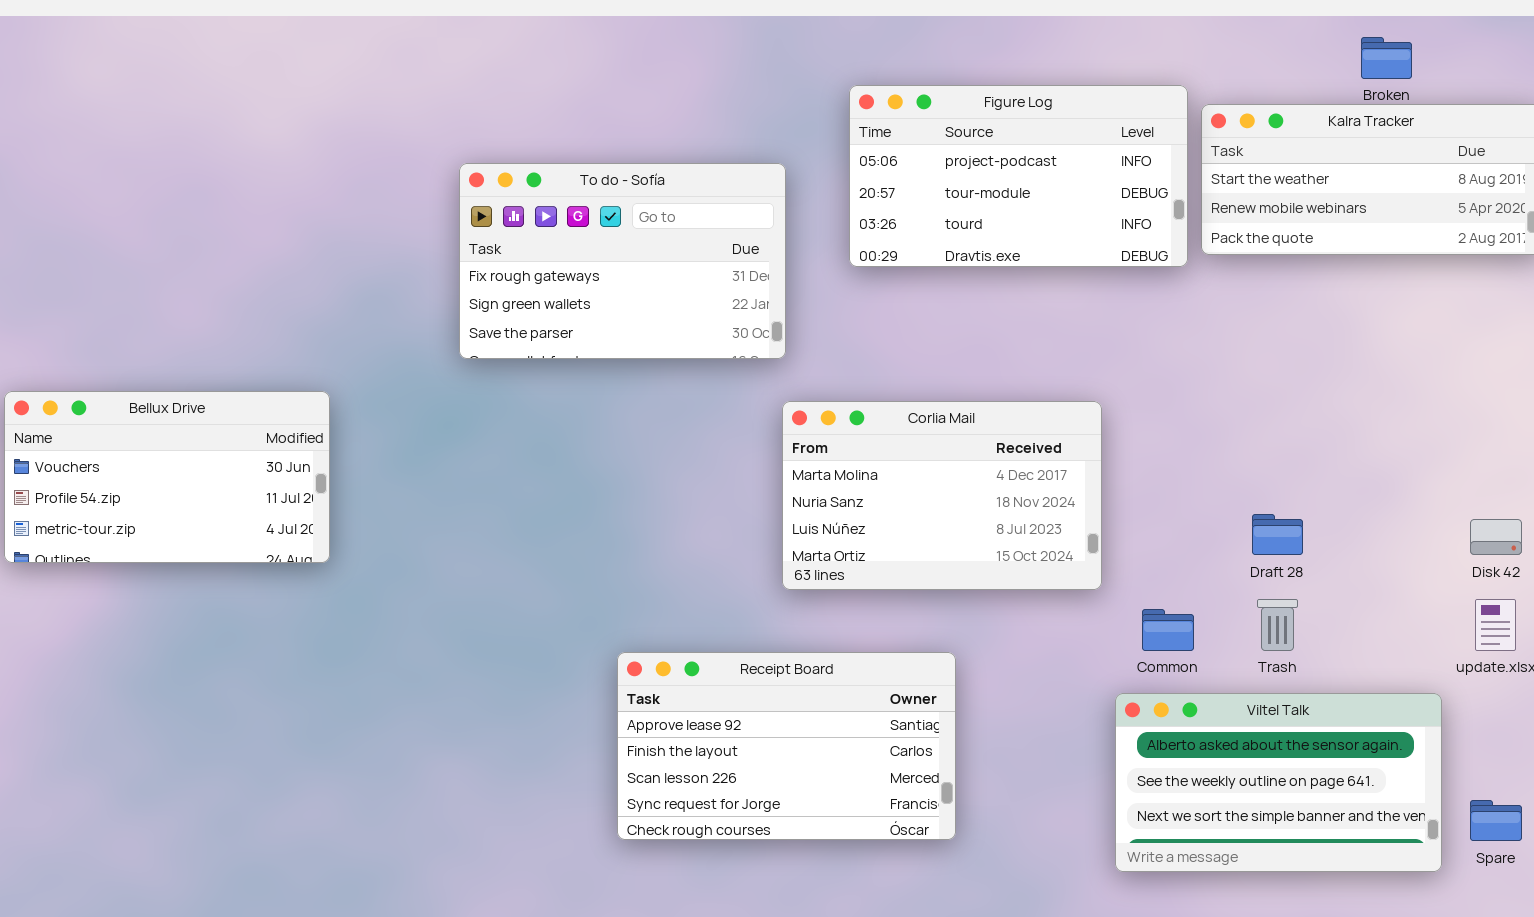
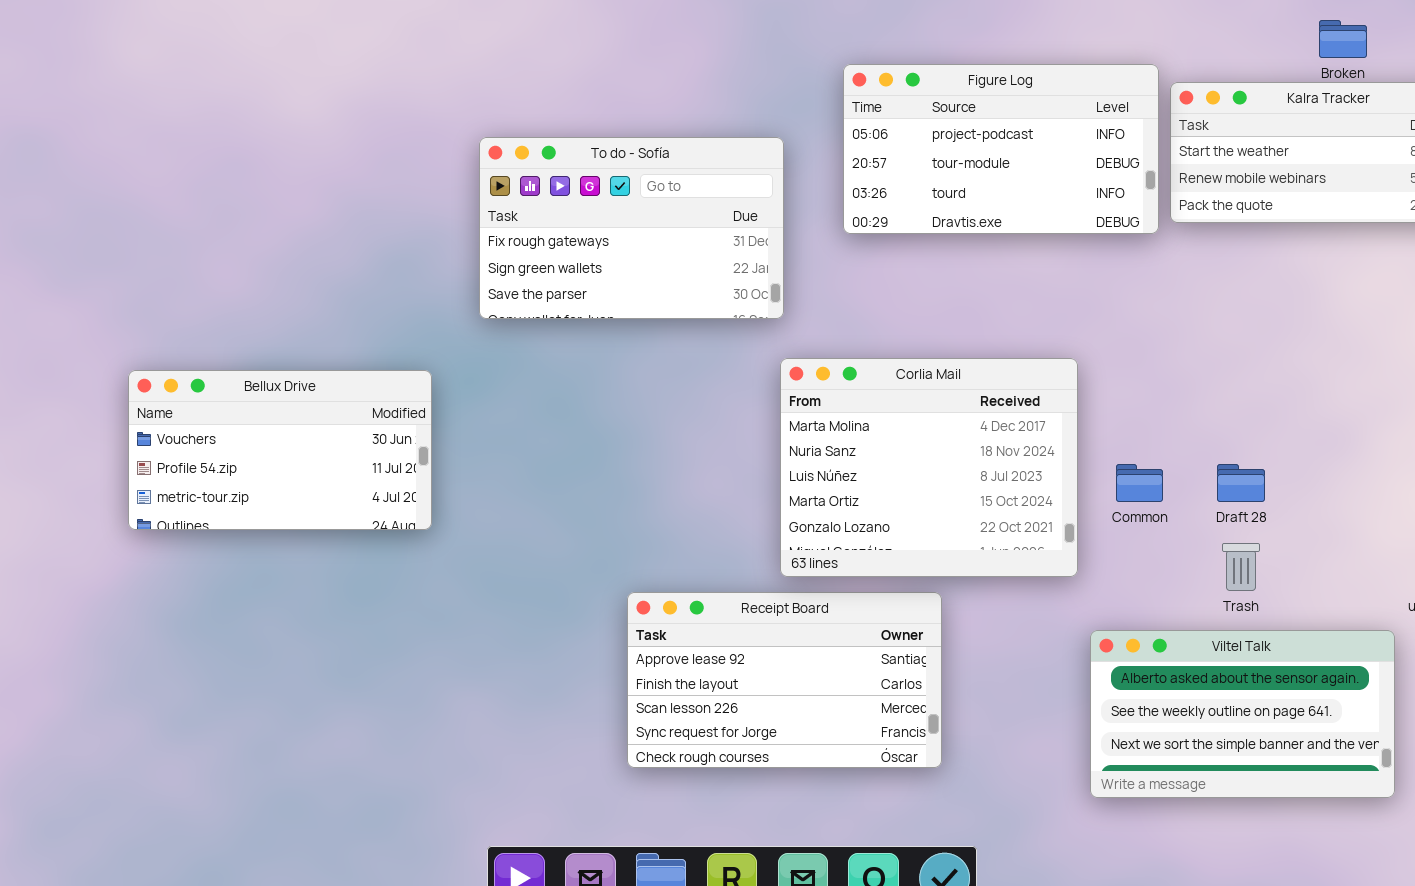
Bellux Drive: [4,391,330,563] -> [128,370,432,530], moved
Corlia Mail: [782,401,1102,590] -> [780,358,1078,577], resized
Common: [1142,609,1194,651] -> [1116,464,1163,502], moved

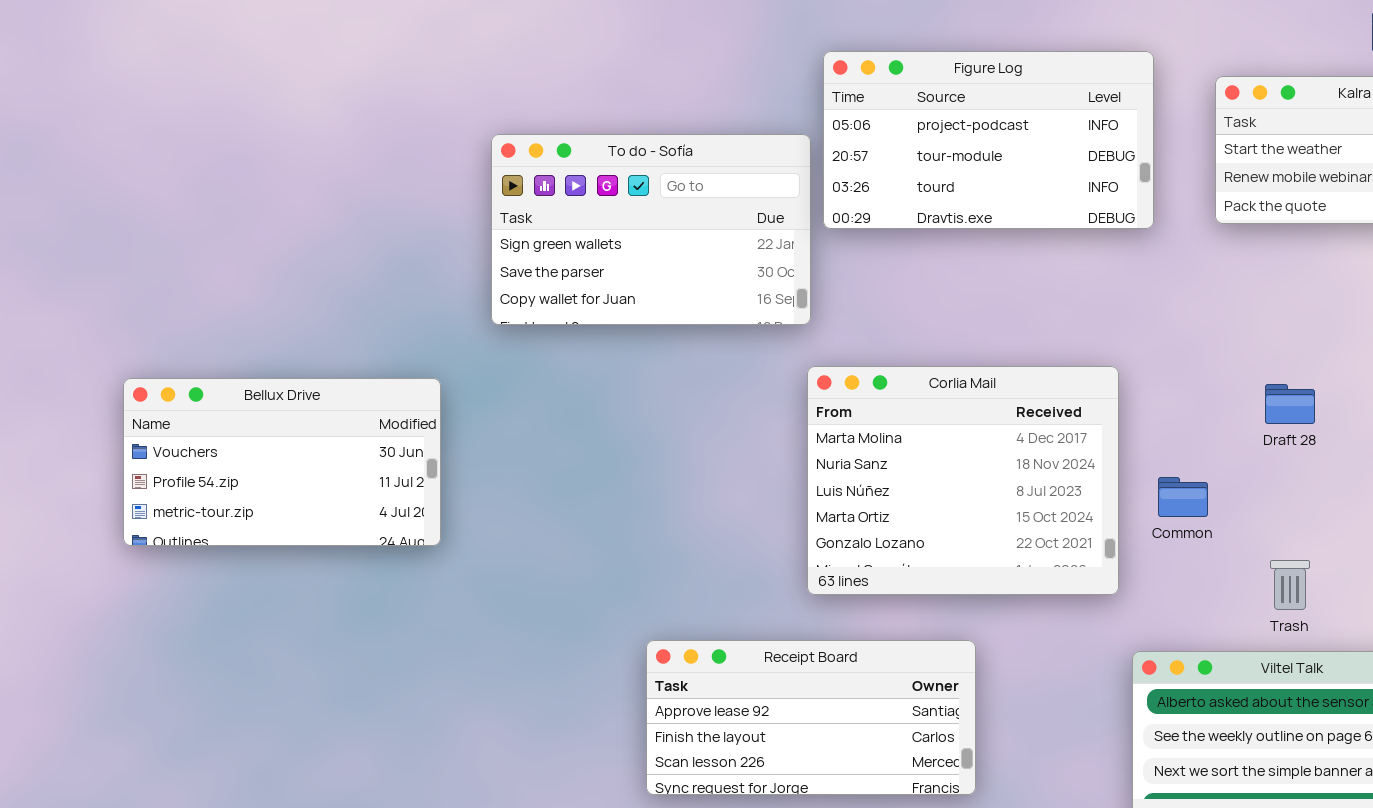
Figure Log: [843,64,1159,234] -> [823,51,1154,229], moved
To do - Sofía: [479,137,784,319] -> [491,134,811,325], scrolled down 1 row
Draft 28: [1217,464,1265,502] -> [1265,384,1315,424], moved
Receipt Board: [627,592,942,768] -> [646,640,976,795], resized

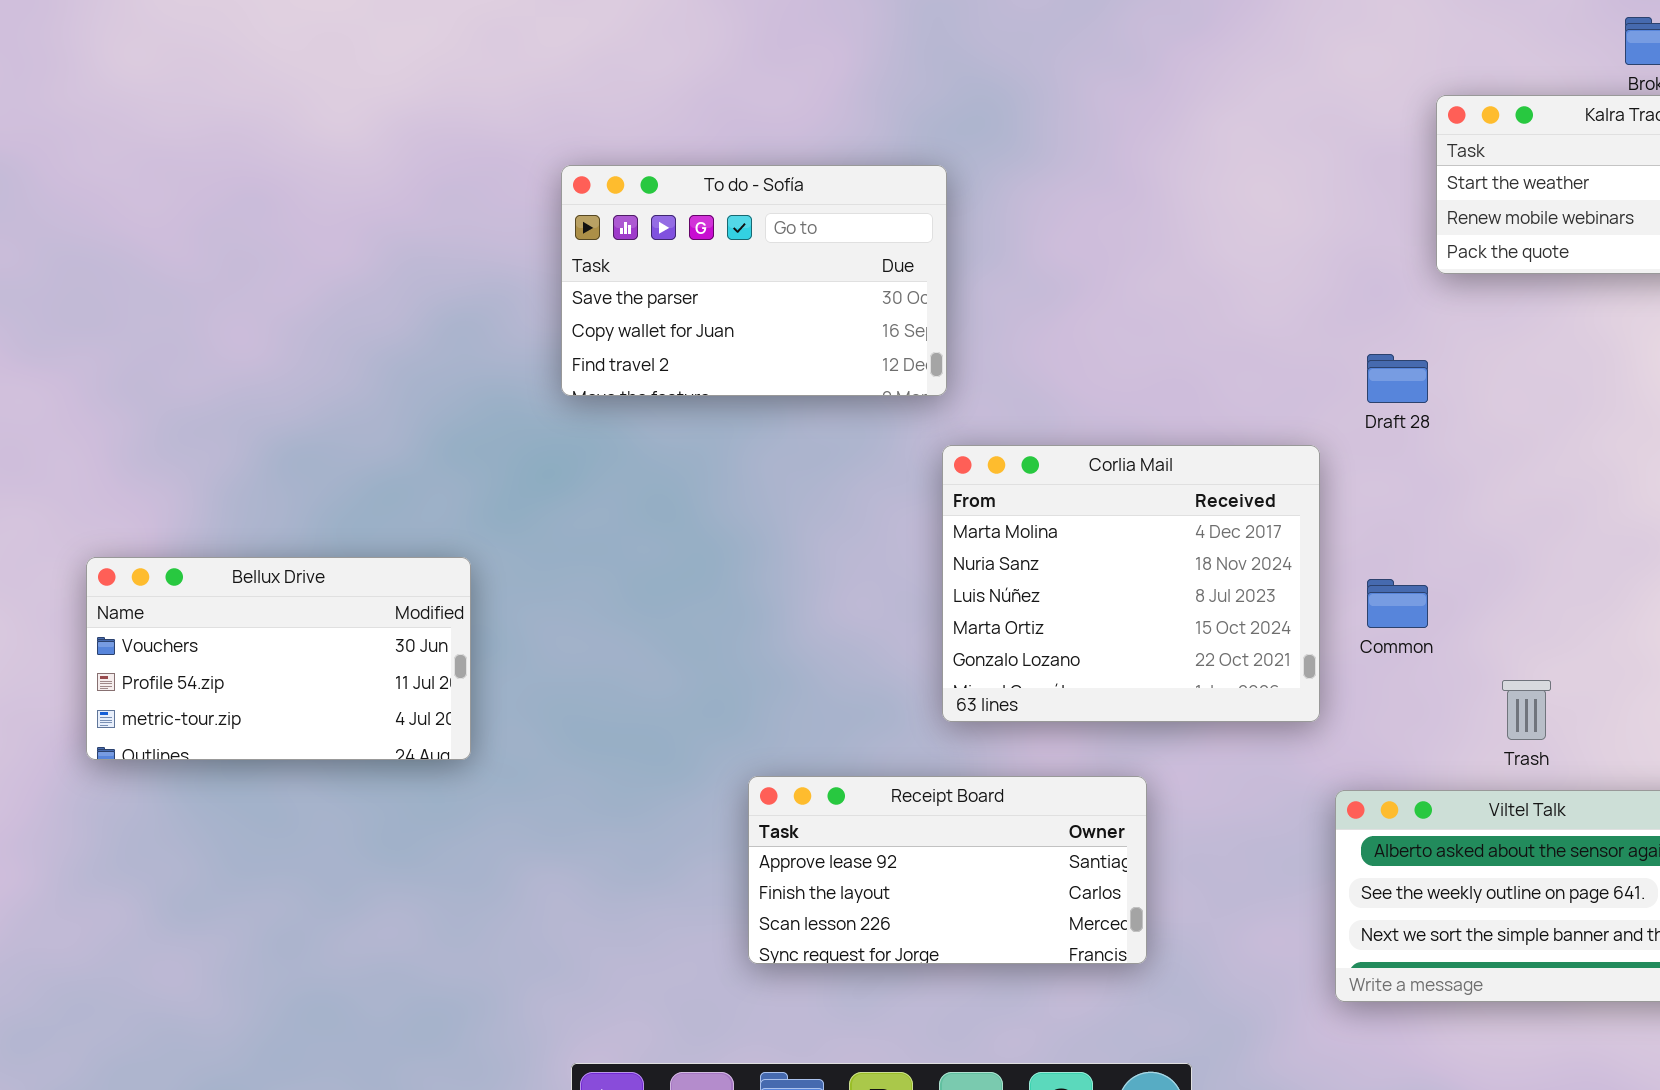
Figure Log: [823,51,1154,229] -> none, closed
To do - Sofía: [491,134,811,325] -> [561,165,947,396], scrolled down 1 row
Bellux Drive: [123,378,441,546] -> [86,557,471,760], moved
Draft 28: [1265,384,1315,424] -> [1367,354,1428,403], moved

